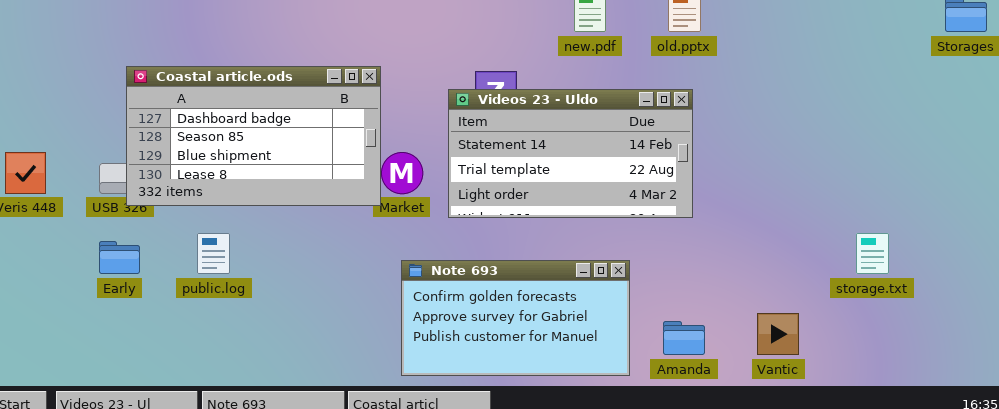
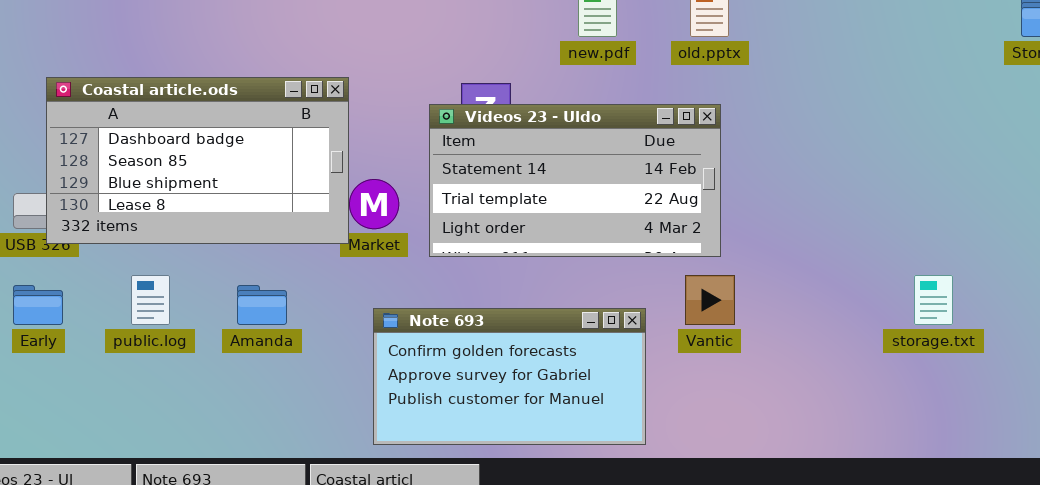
Vantic: [757,313,799,355] -> [685,275,735,325], moved
Amanda: [663,321,705,355] -> [237,285,287,325], moved

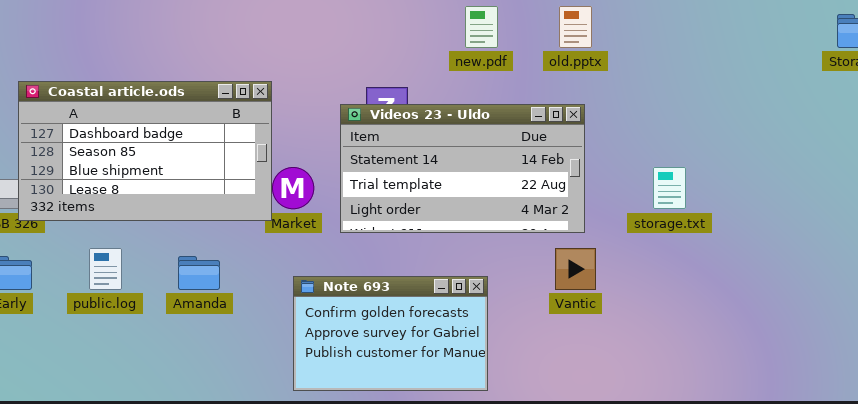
storage.txt: [914,275,953,325] -> [653,167,686,209], moved
Note 693: [373,308,646,445] -> [293,276,488,391], resized

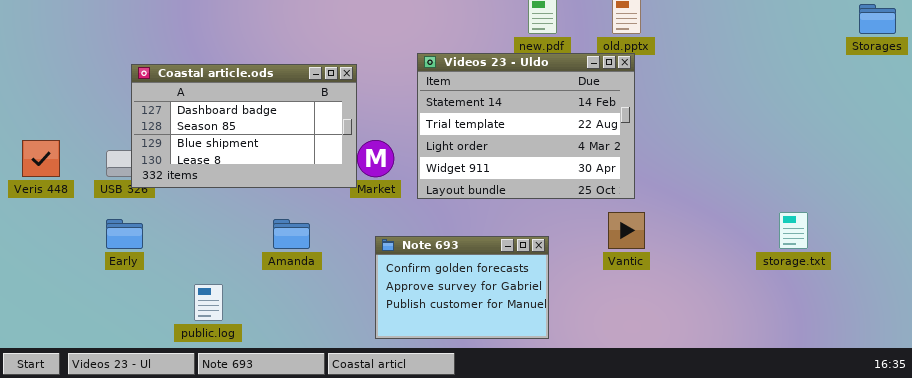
Videos 23 - Uldo: [340,104,585,233] -> [417,53,635,199], resized
storage.txt: [653,167,686,209] -> [779,212,808,249], moved
public.log: [89,248,122,290] -> [194,284,223,321], moved

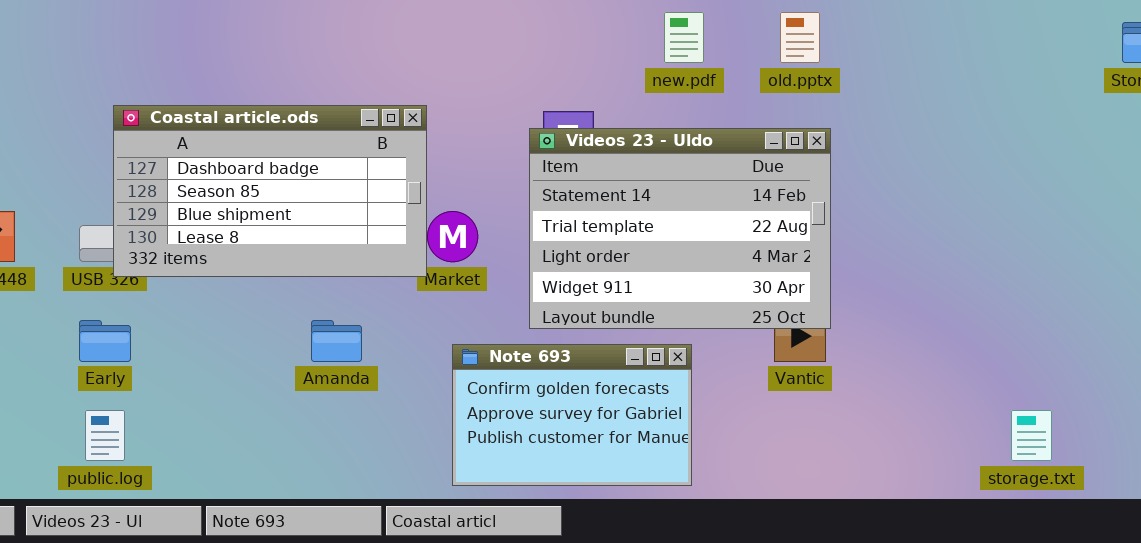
Videos 23 - Uldo: [417,53,635,199] -> [529,128,831,329], moved
storage.txt: [779,212,808,249] -> [1011,410,1052,461], moved
public.log: [194,284,223,321] -> [85,410,125,461], moved

